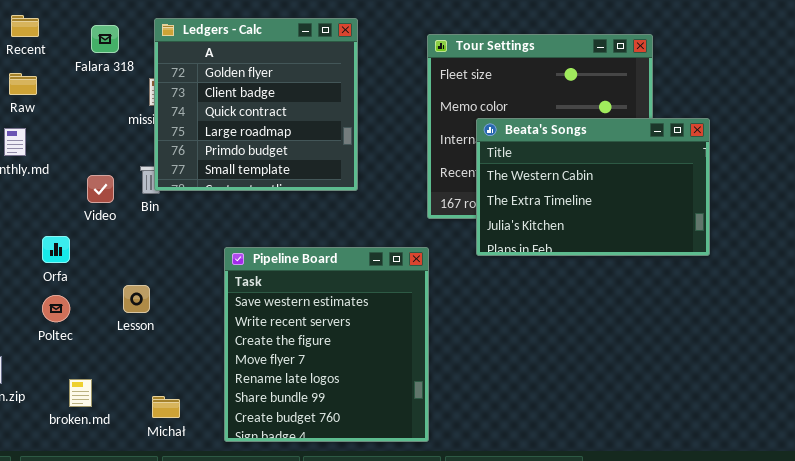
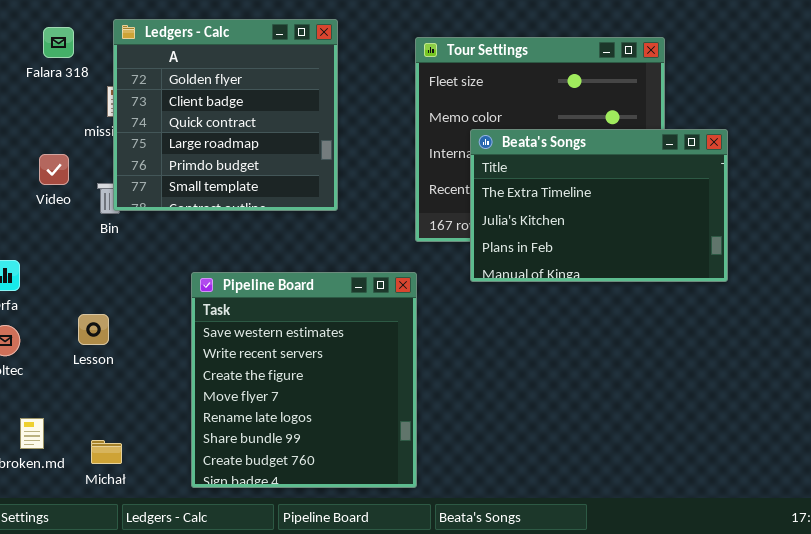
Beata's Songs: [476,118,710,256] -> [470,129,728,282], scrolled down 1 row
Video: [87,175,114,203] -> [39,154,69,185], moved
Michał: [152,396,180,418] -> [91,440,122,464], moved

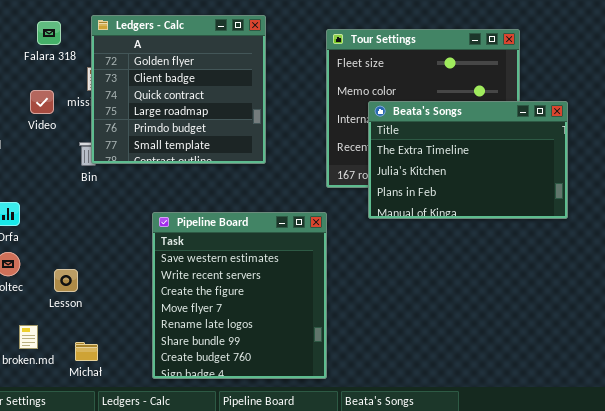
Video: [39,154,69,185] -> [30,90,54,114], moved
Lesson: [78,314,109,345] -> [54,269,78,292], moved

